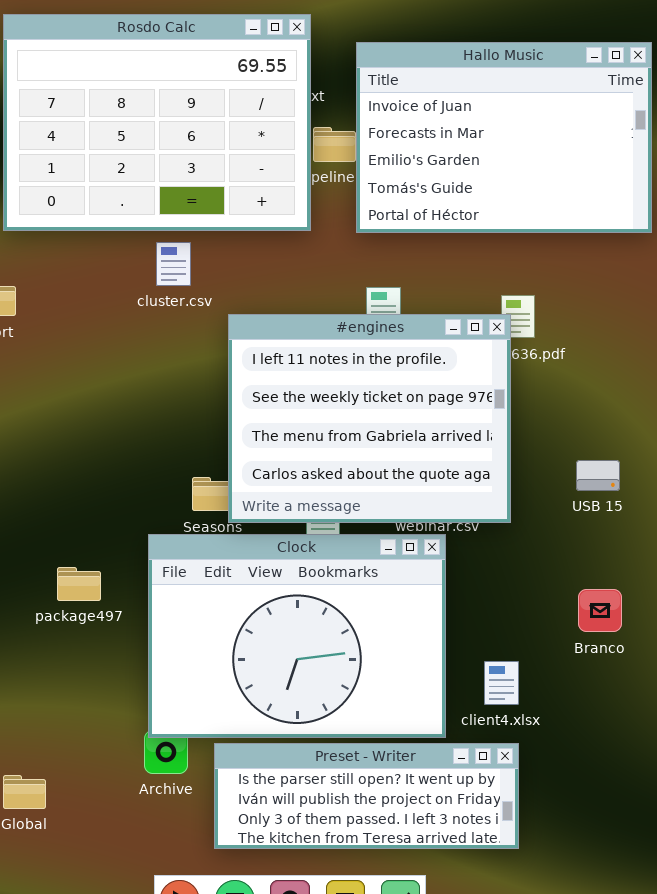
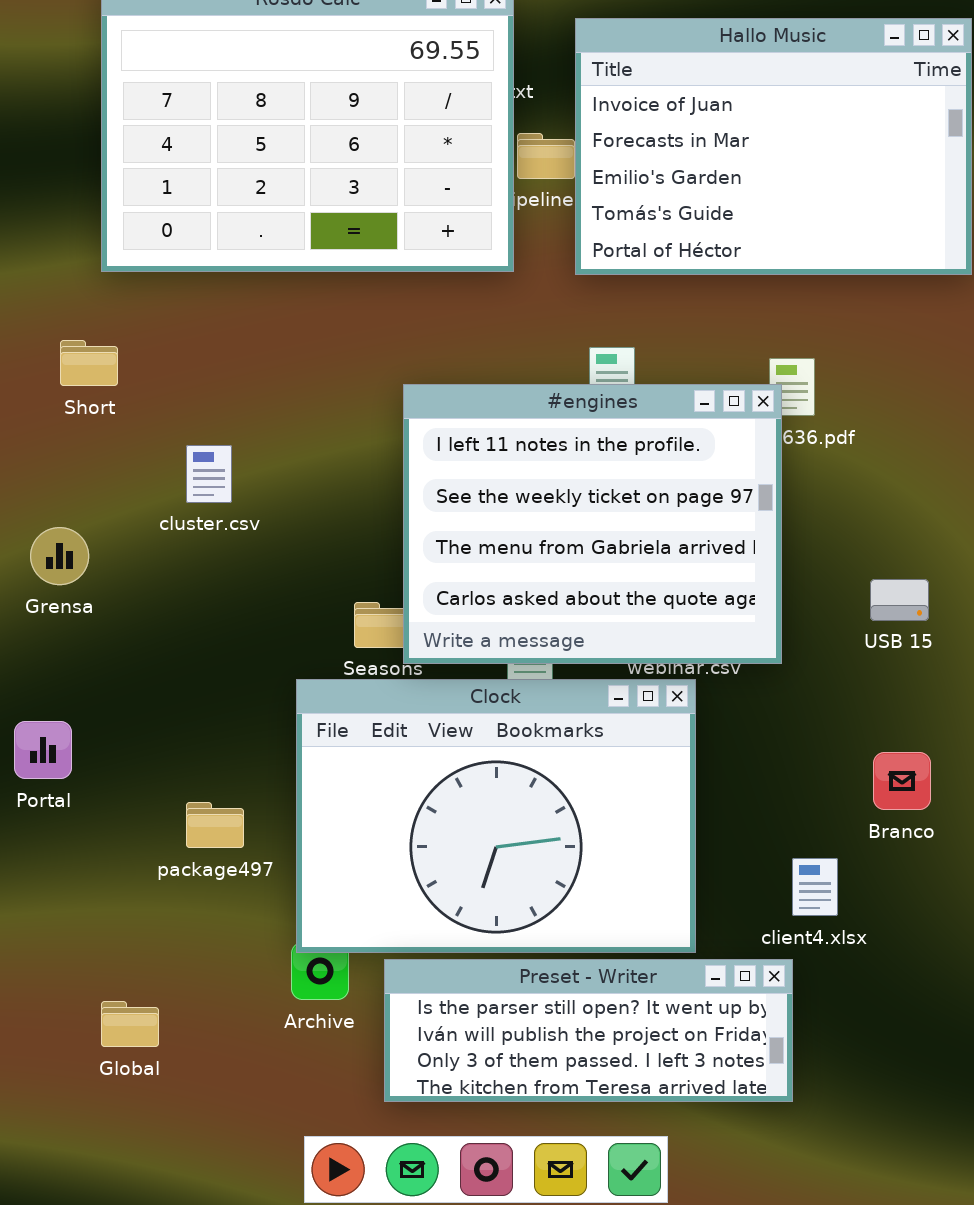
cluster.csv: [156,242,191,286] -> [186,445,232,503], moved
package497: [57,567,101,601] -> [186,802,244,848], moved
client4.xlsx: [484,661,519,705] -> [792,858,838,916], moved

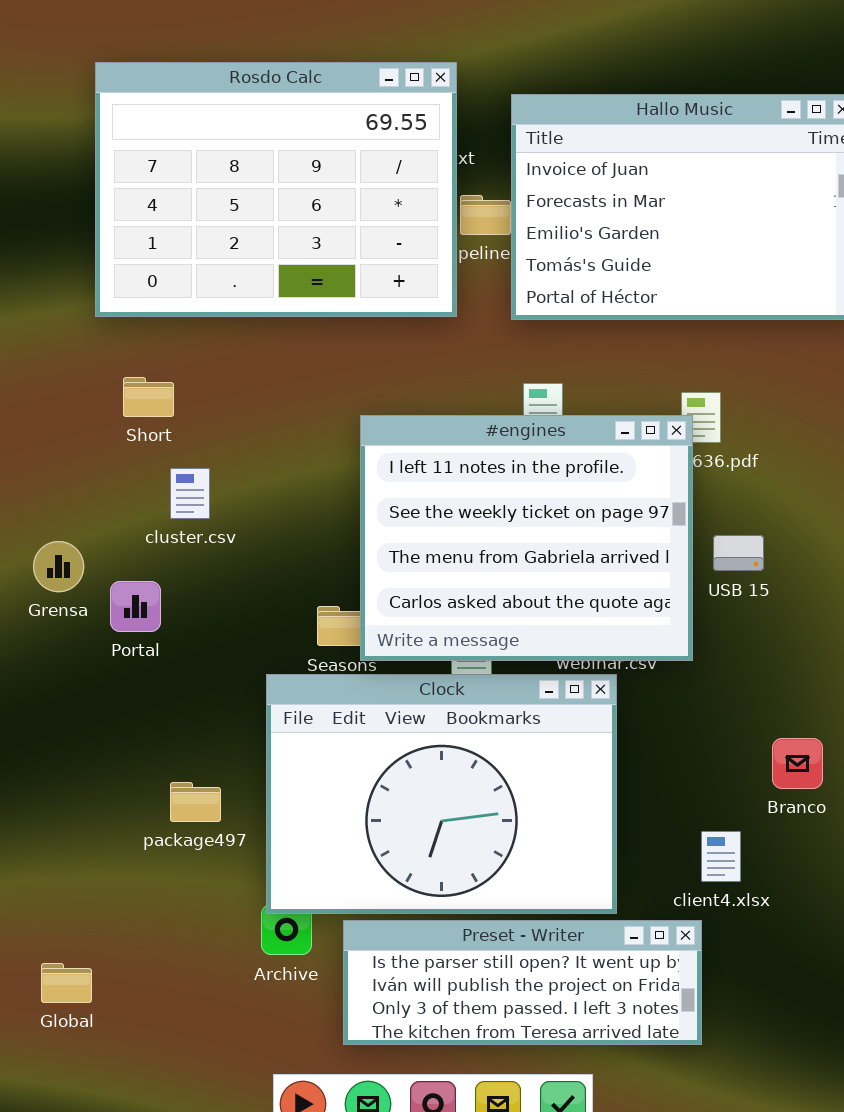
Short: [60,340,118,386] -> [123,377,174,417], moved
USB 15: [870,579,929,621] -> [713,535,764,571], moved
Portal: [14,721,72,779] -> [110,581,161,632], moved
Global: [101,1001,159,1047] -> [41,963,92,1003], moved

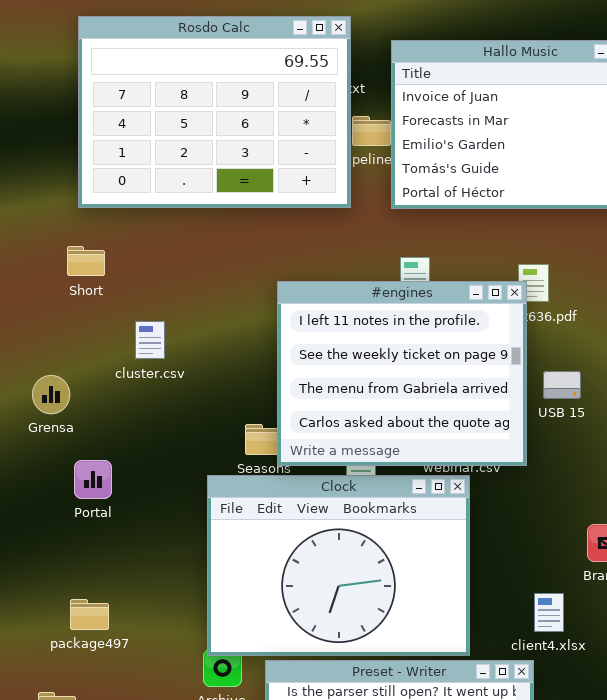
Short: [123,377,174,417] -> [67,246,105,276], moved
Portal: [110,581,161,632] -> [74,460,112,499], moved
package497: [170,782,221,822] -> [70,599,109,630], moved

